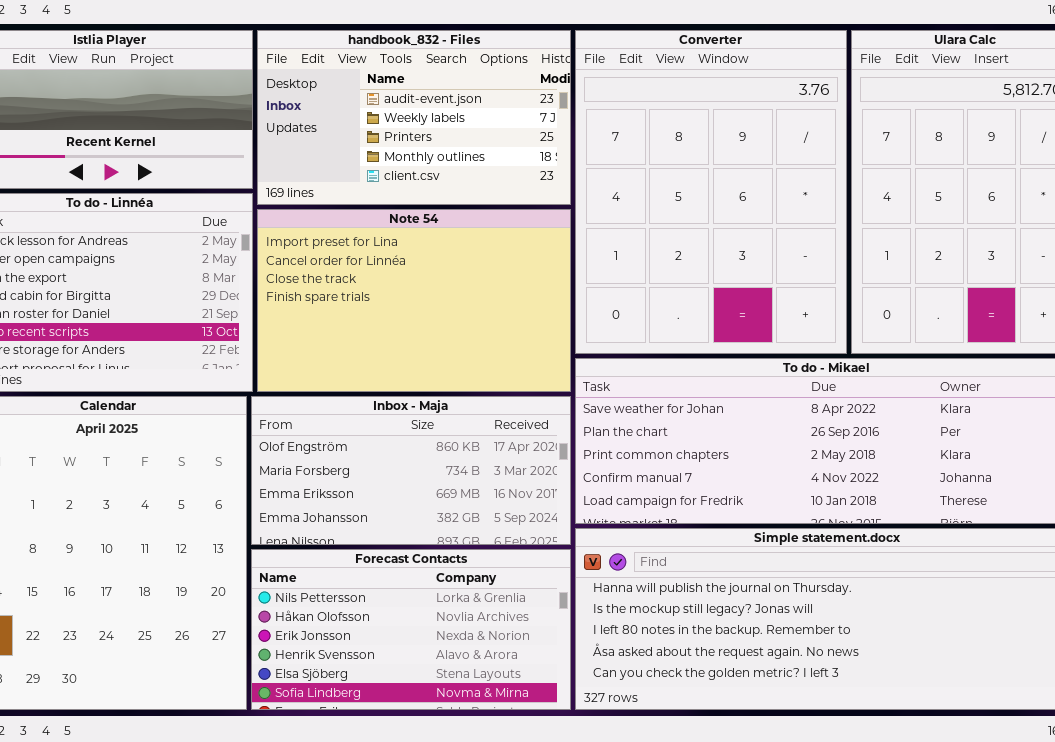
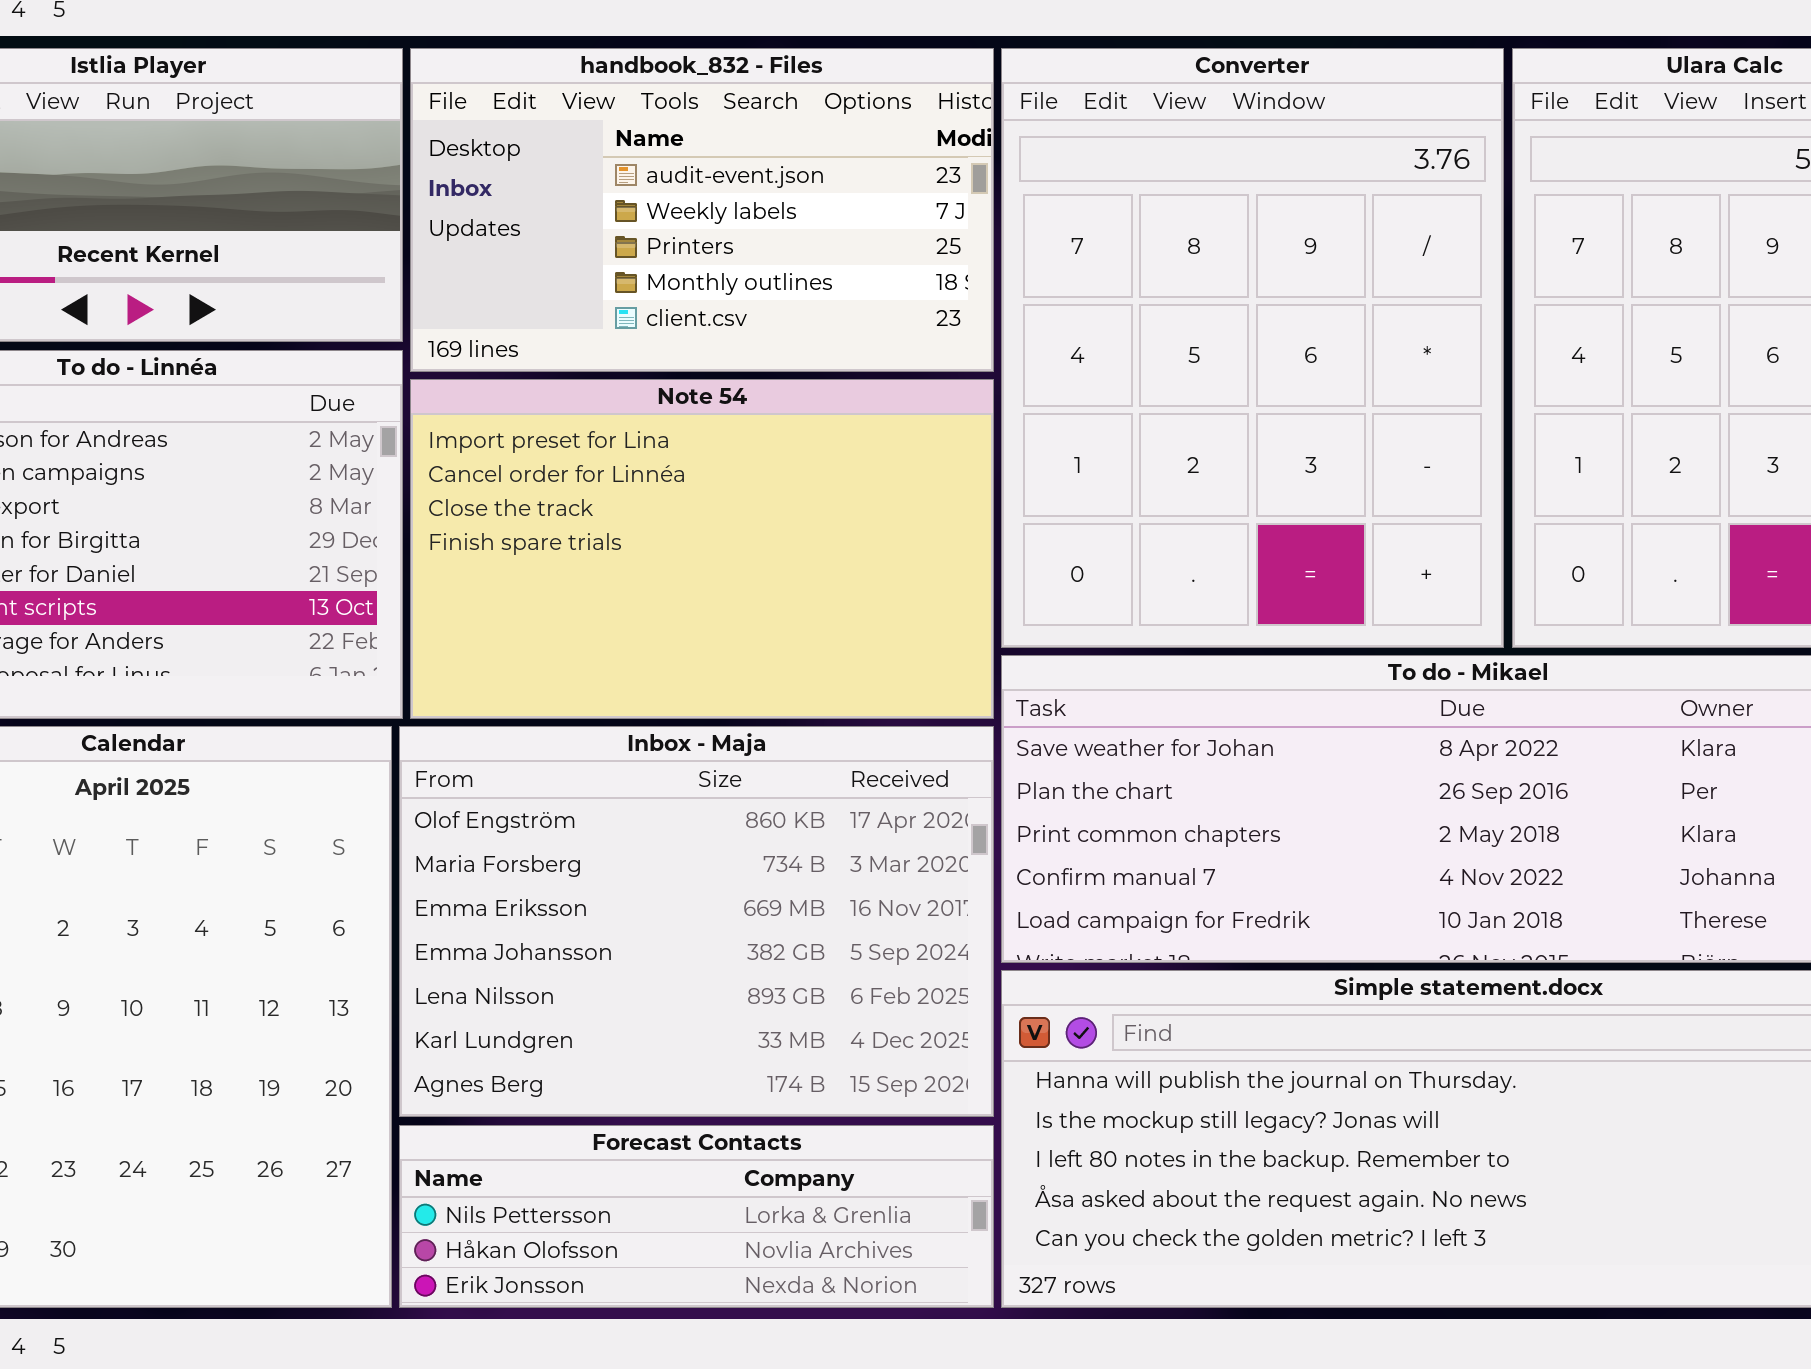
Inbox - Maja: [251,396,571,545] -> [399,726,994,1117], resized
Forecast Contacts: [251,549,571,710] -> [399,1125,994,1308], resized

